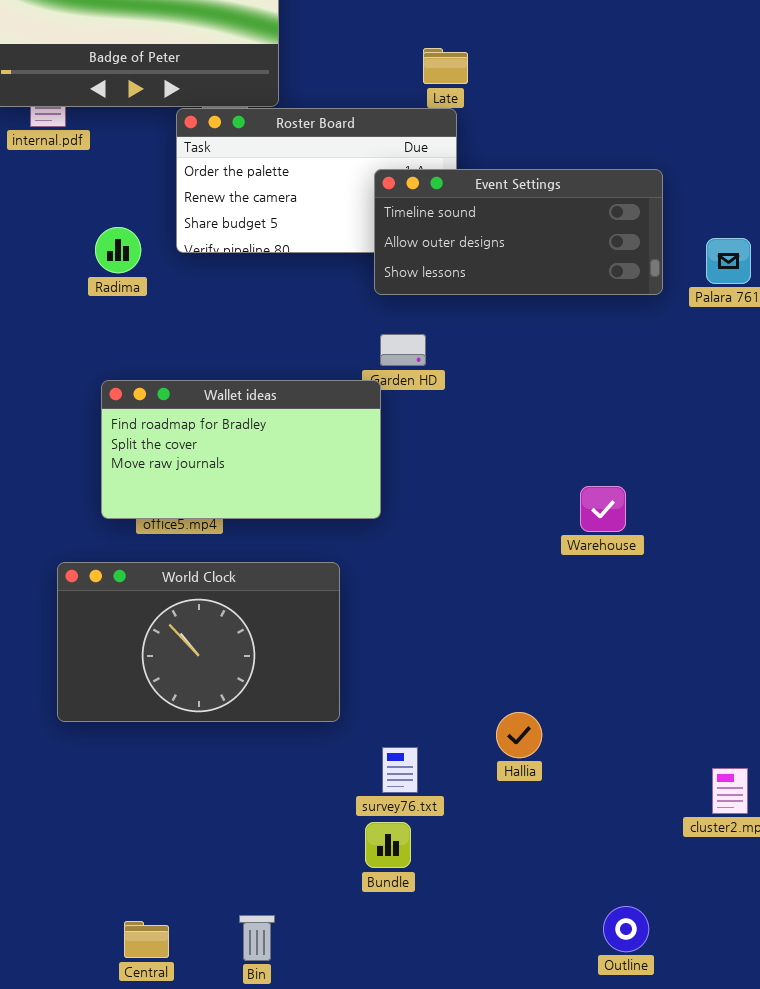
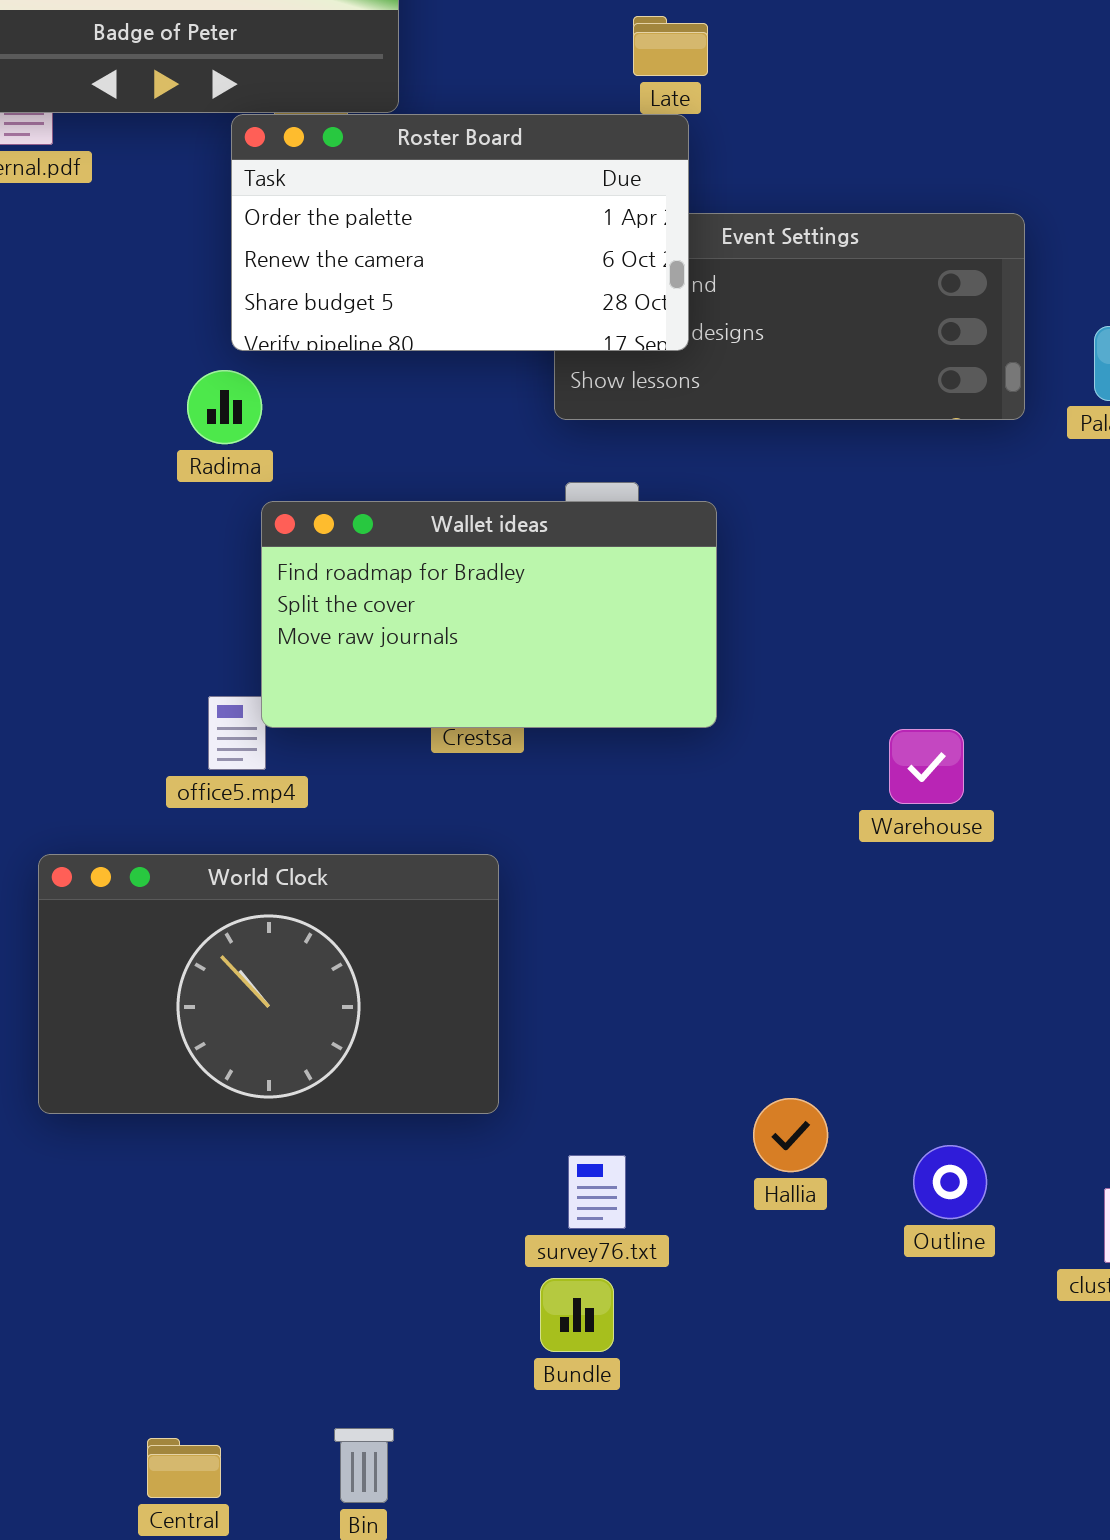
Roster Board: [176,108,457,253] -> [231,114,689,351], raised
Radima: [95,227,141,273] -> [187,370,262,444], moved
Wallet ideas: [101,380,381,519] -> [261,501,717,728], moved
Outline: [603,906,649,952] -> [913,1145,987,1219], moved

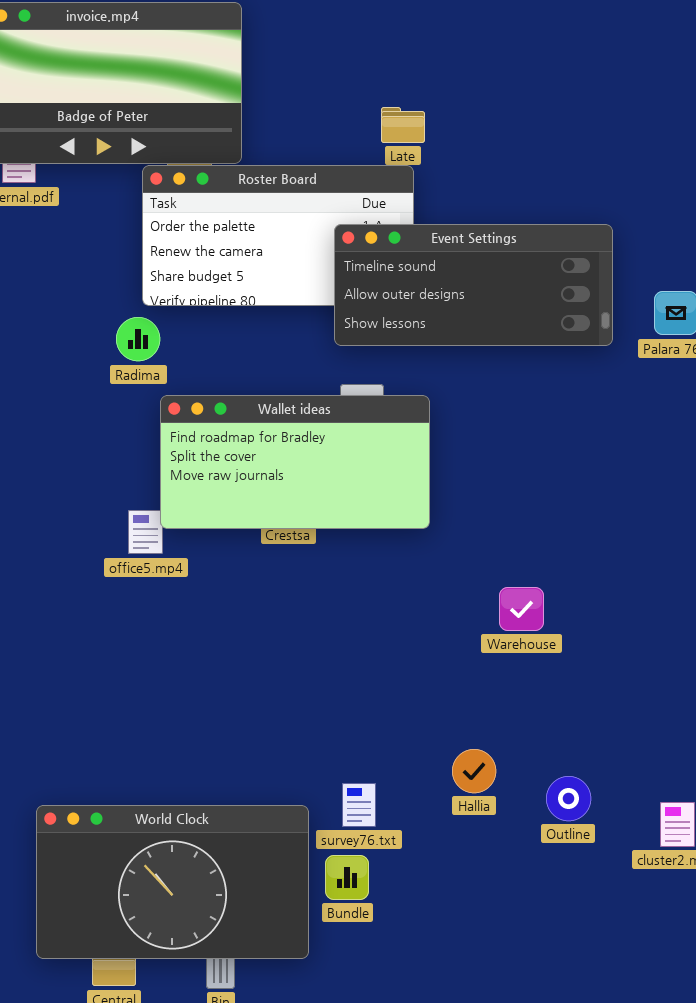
Event Settings: [554,213,1025,420] -> [334,224,613,346], raised
Warehouse: [889,729,964,804] -> [499,587,544,631], moved
World Clock: [38,854,499,1114] -> [36,805,309,959], moved

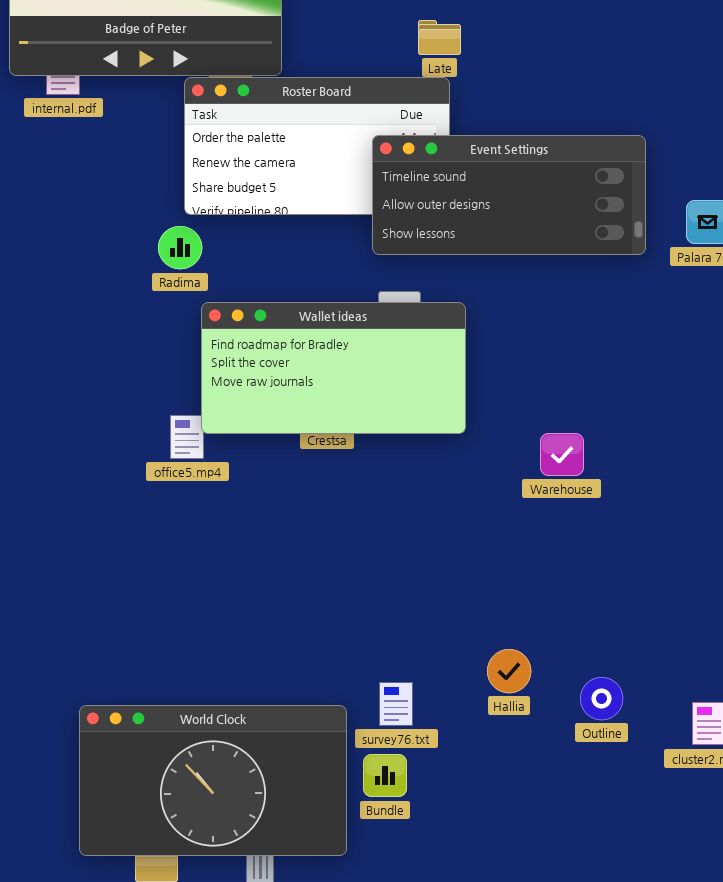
Warehouse: [499,587,544,631] -> [540,433,584,476], moved

